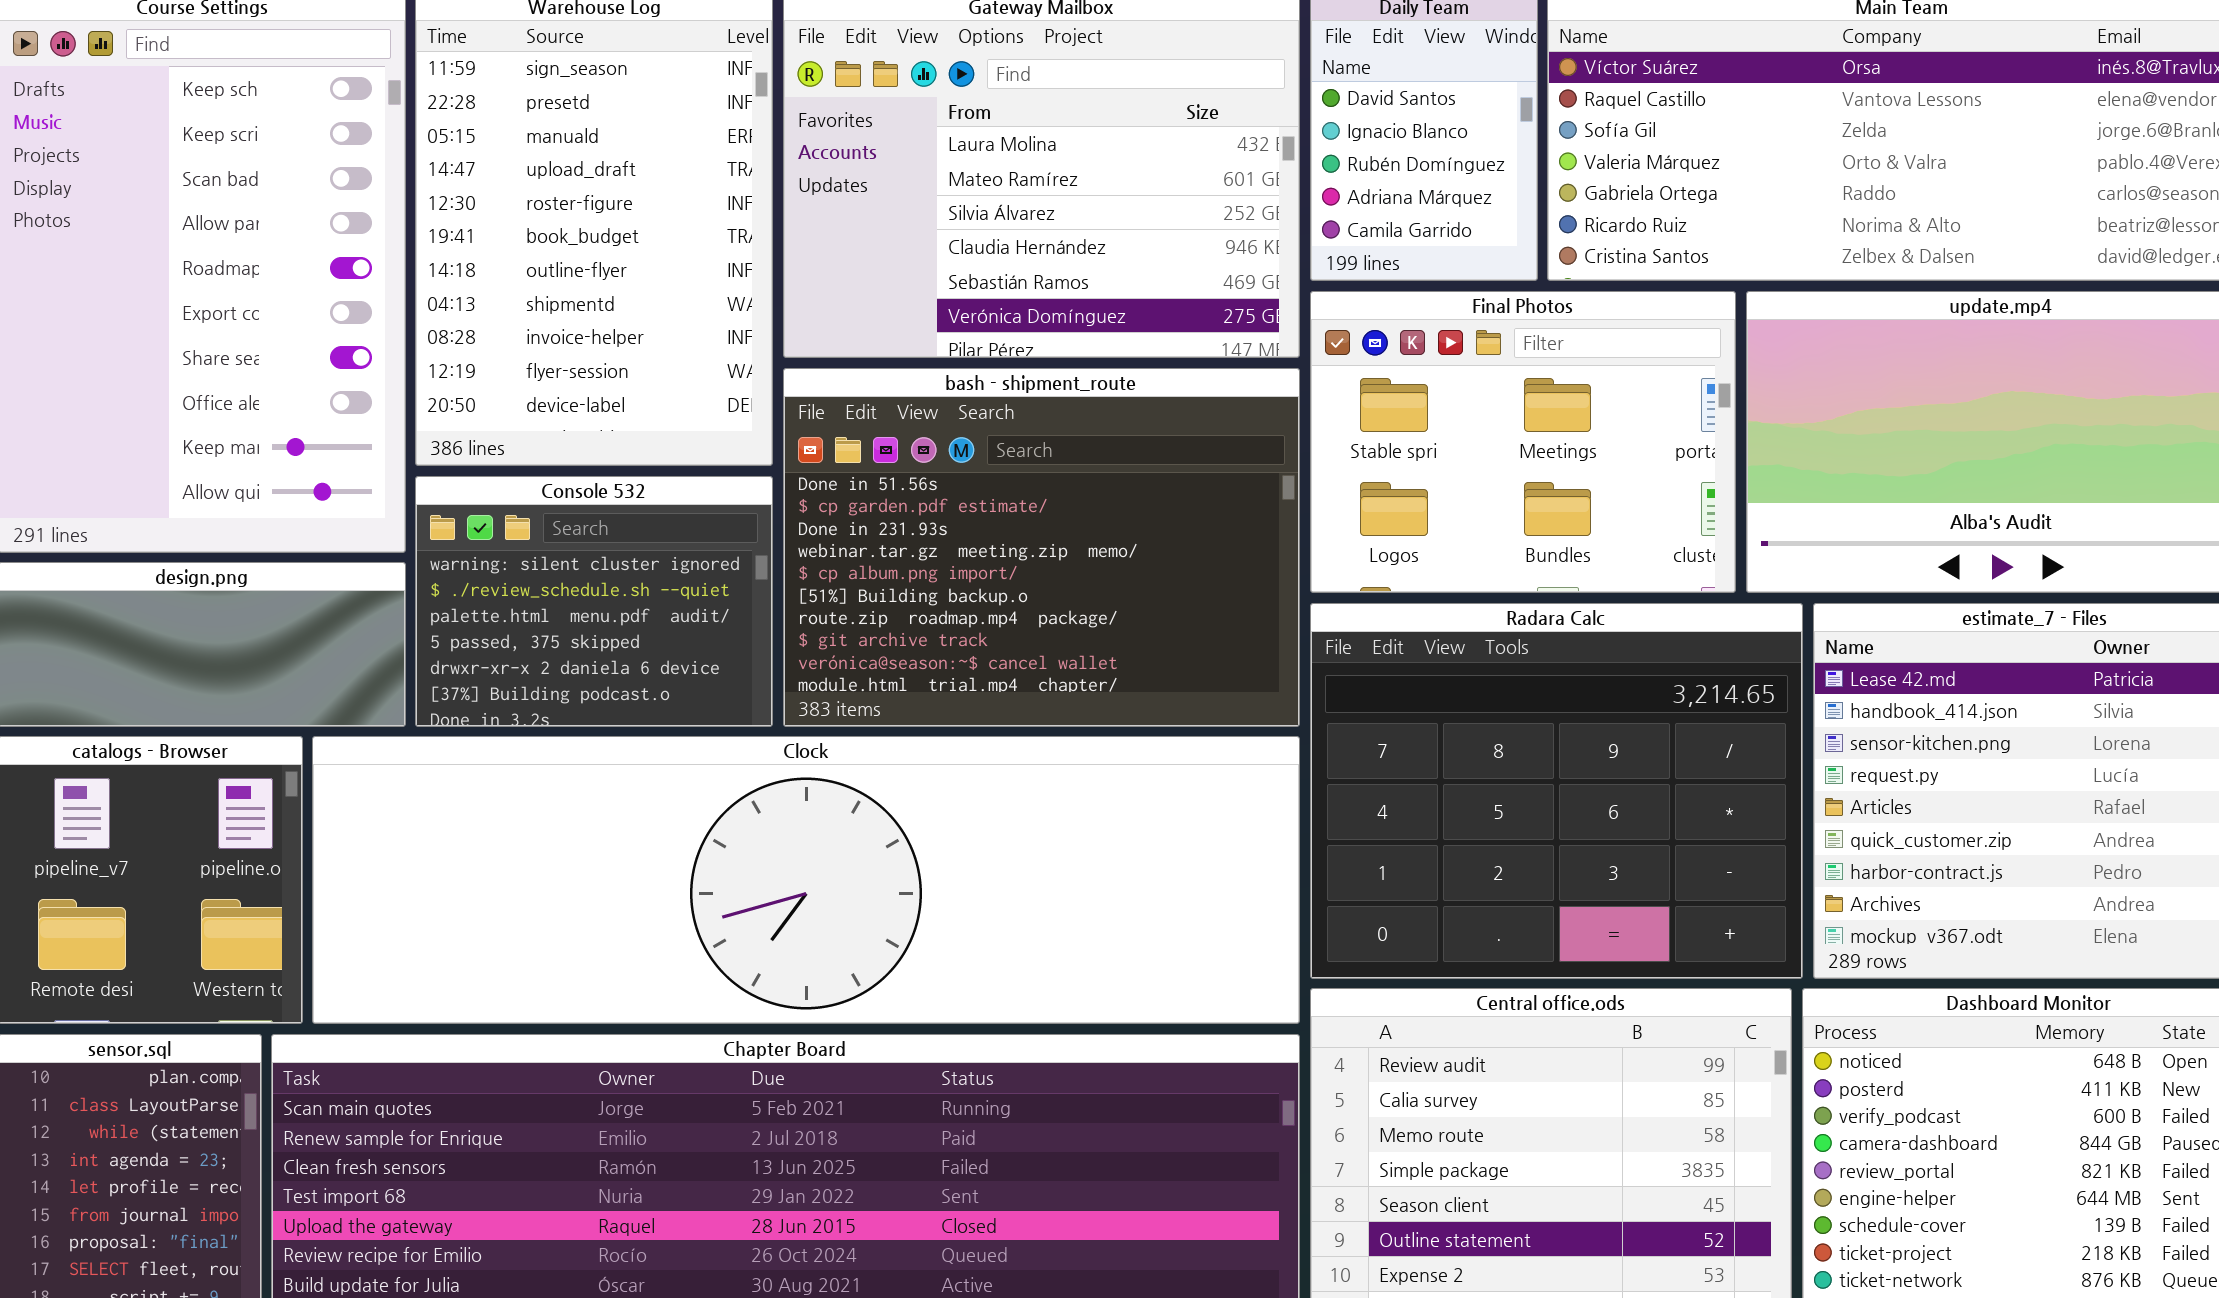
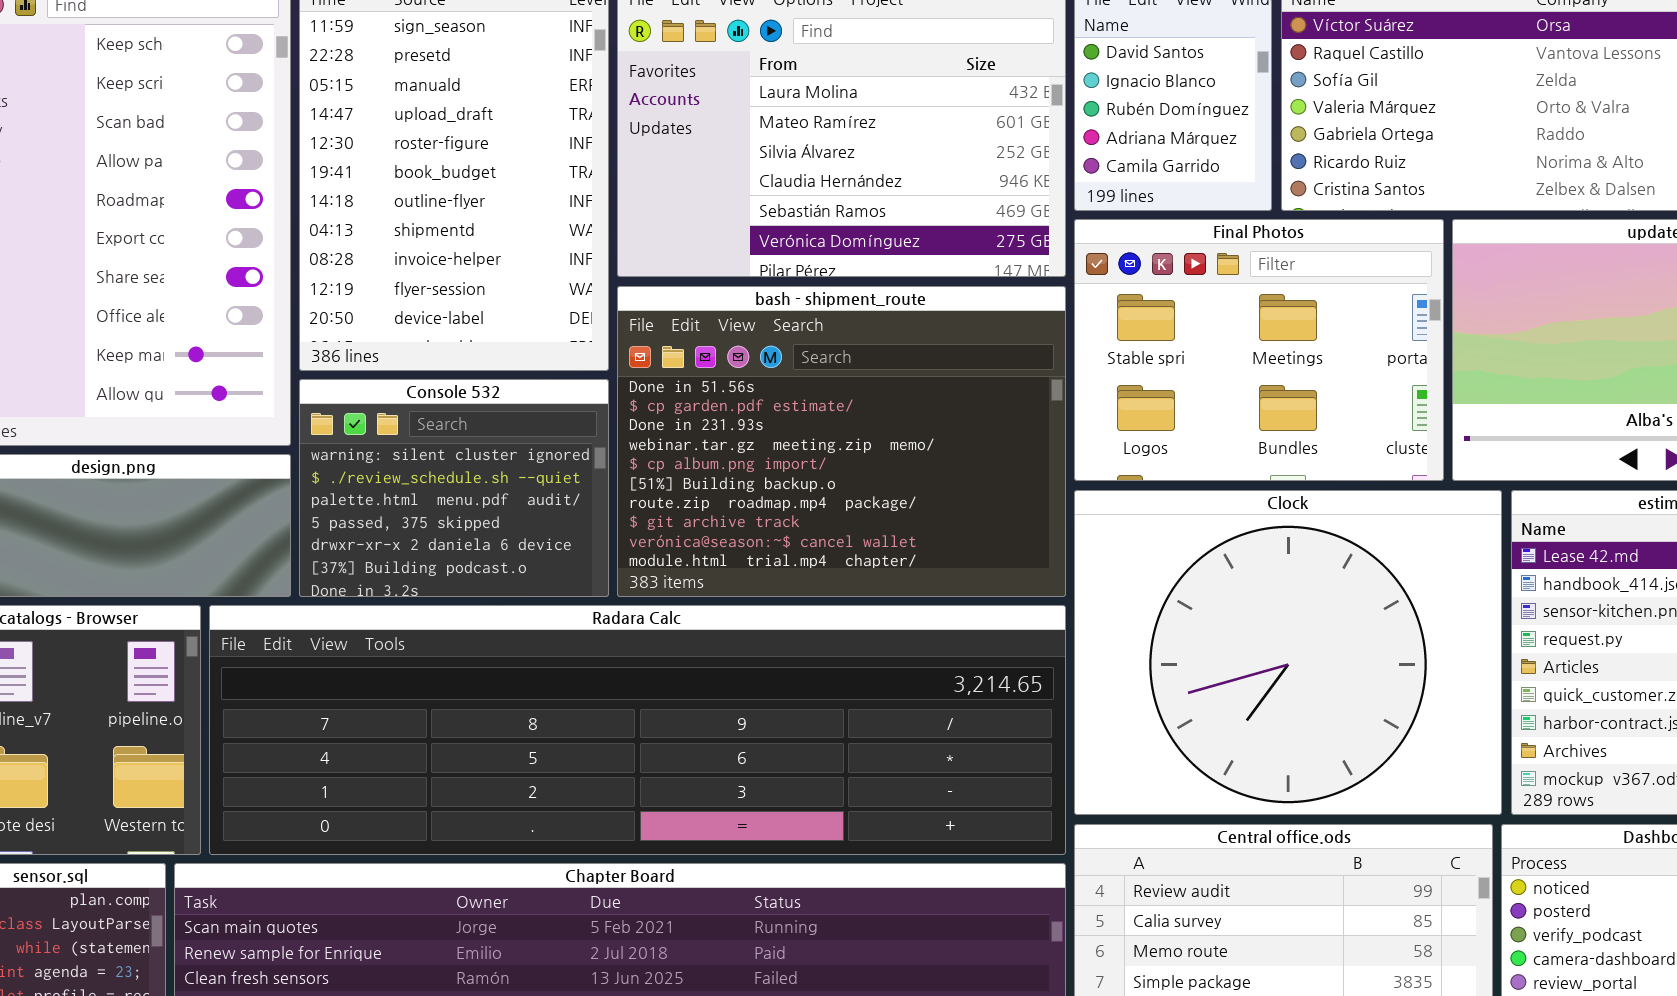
Radara Calc: [1310,603,1803,979] -> [209,605,1066,855], moved, resized
Clock: [312,736,1300,1024] -> [1074,490,1502,815], moved, resized

